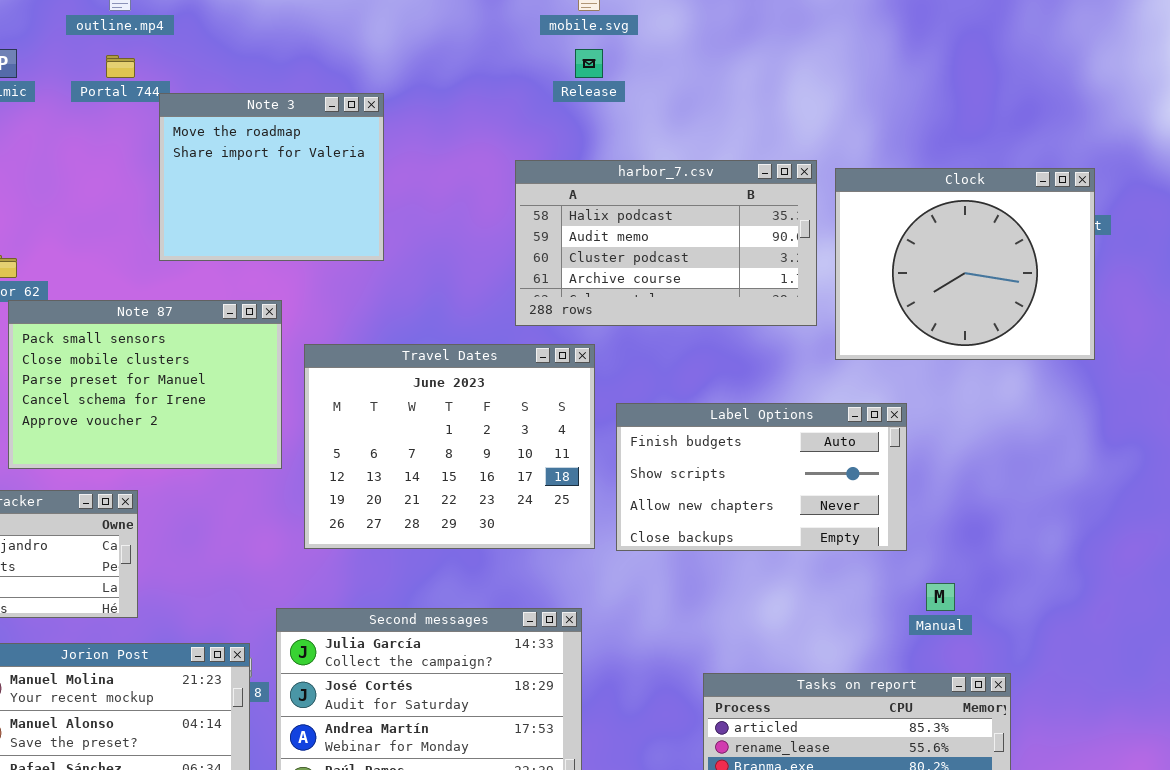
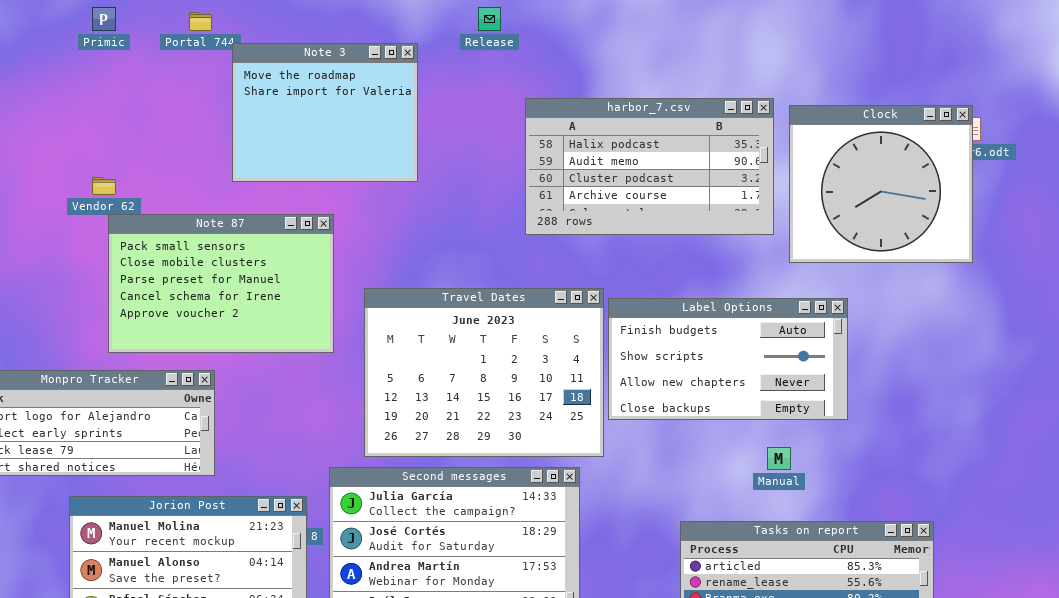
Release: [575,49,603,78] -> [478,7,501,31], moved
Clock: [835,168,1095,360] -> [789,105,973,263], resized
Travel Dates: [304,344,595,549] -> [364,288,604,457], moved
Manual: [926,583,955,611] -> [767,447,791,470], moved

